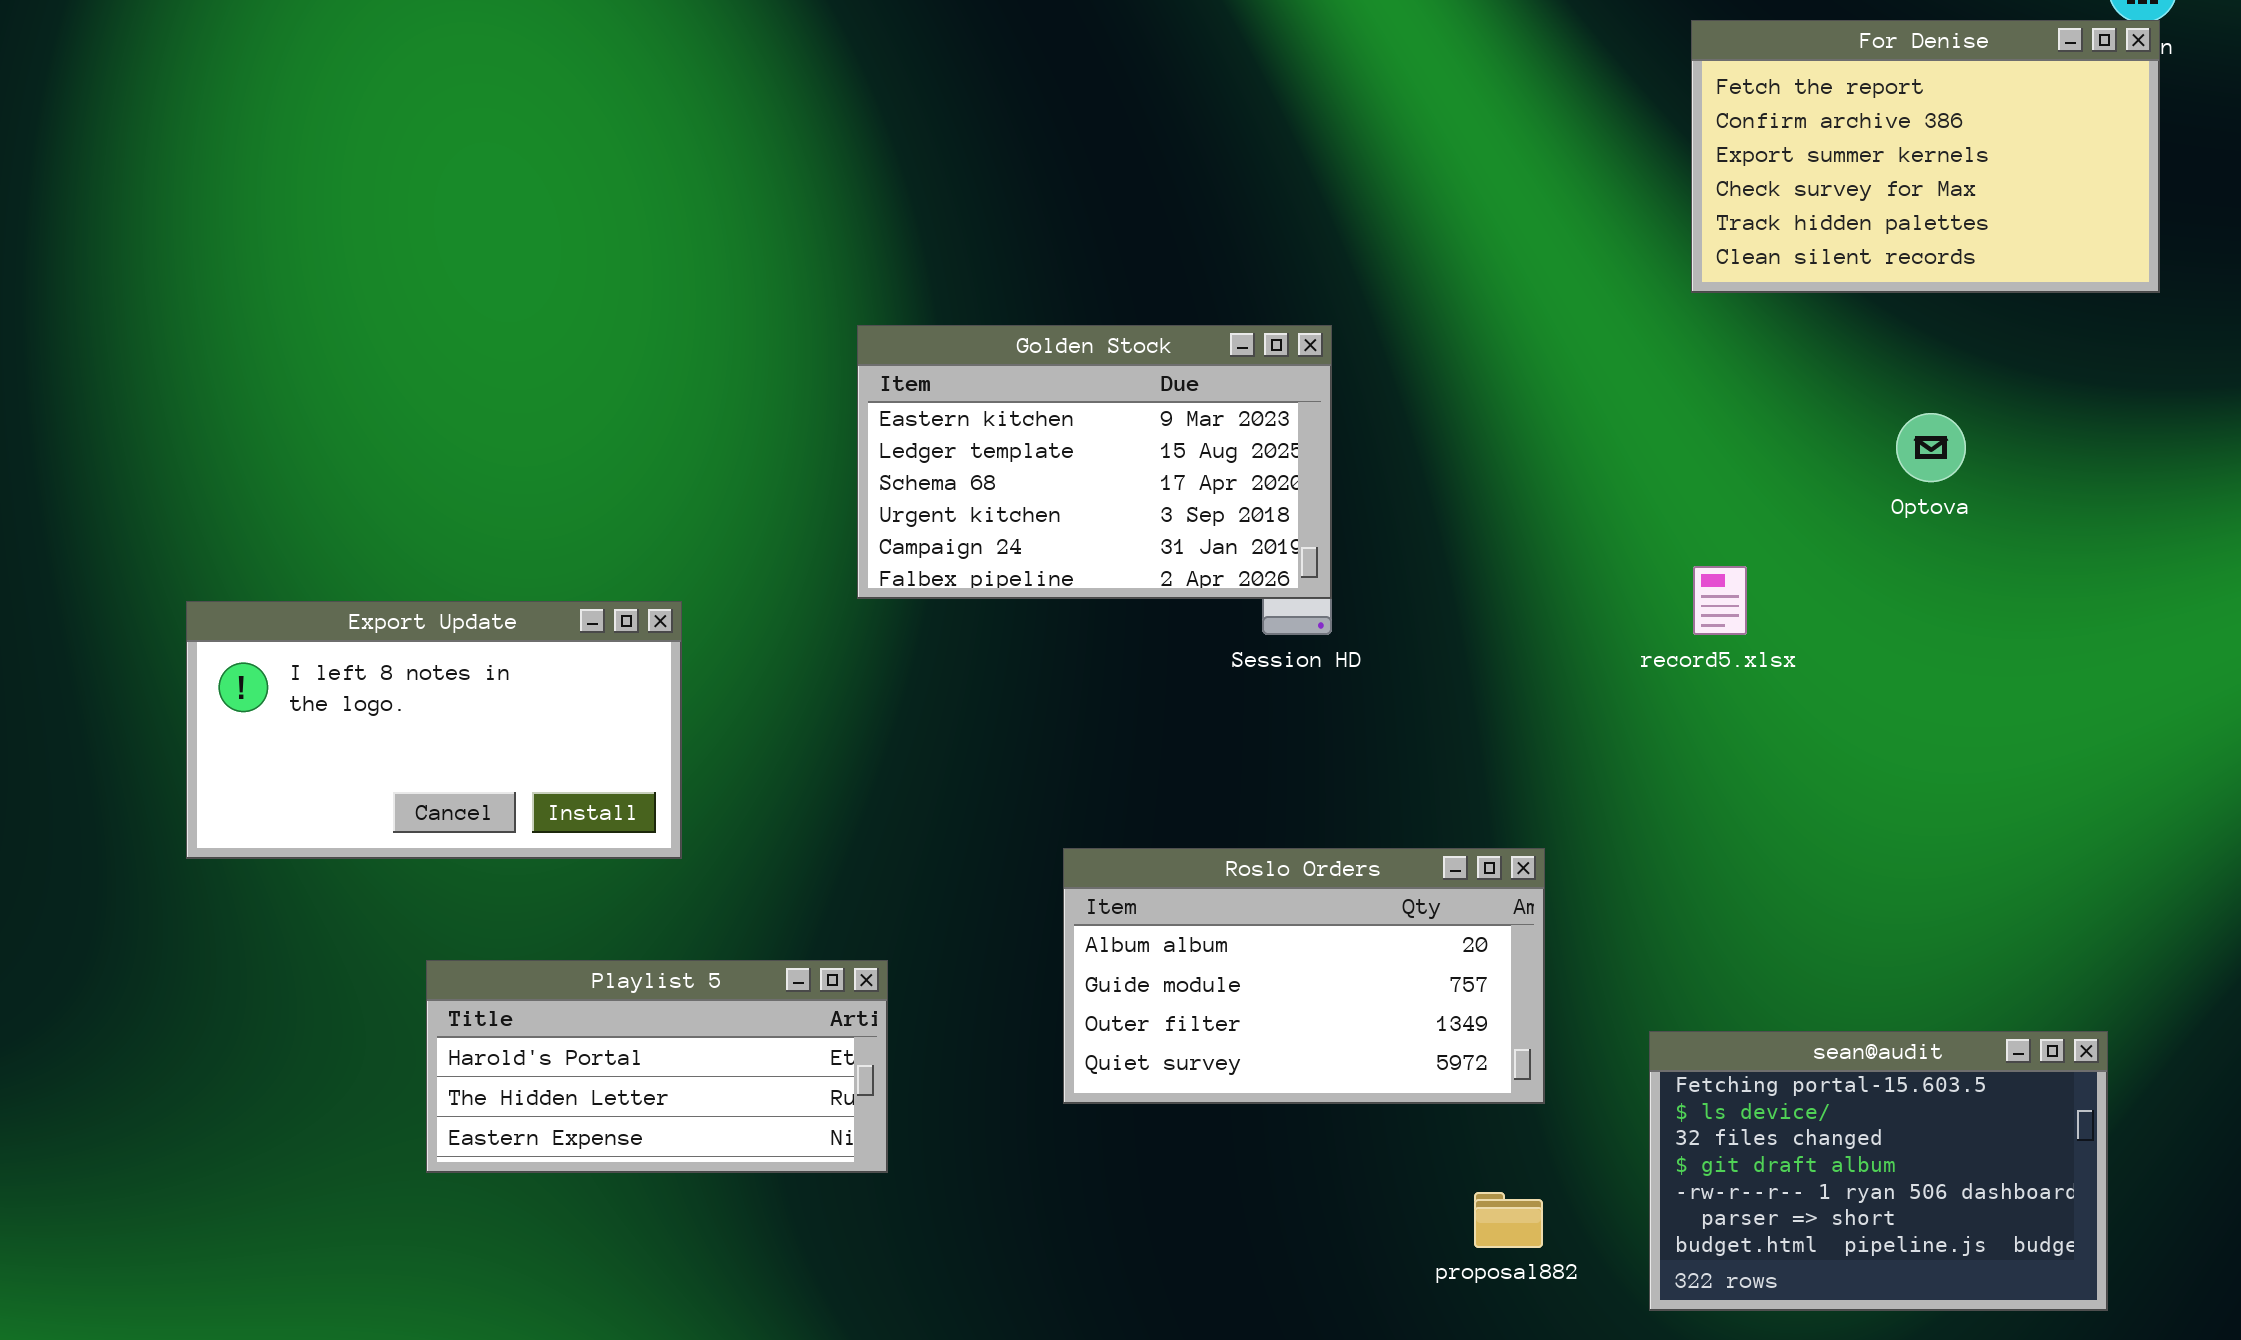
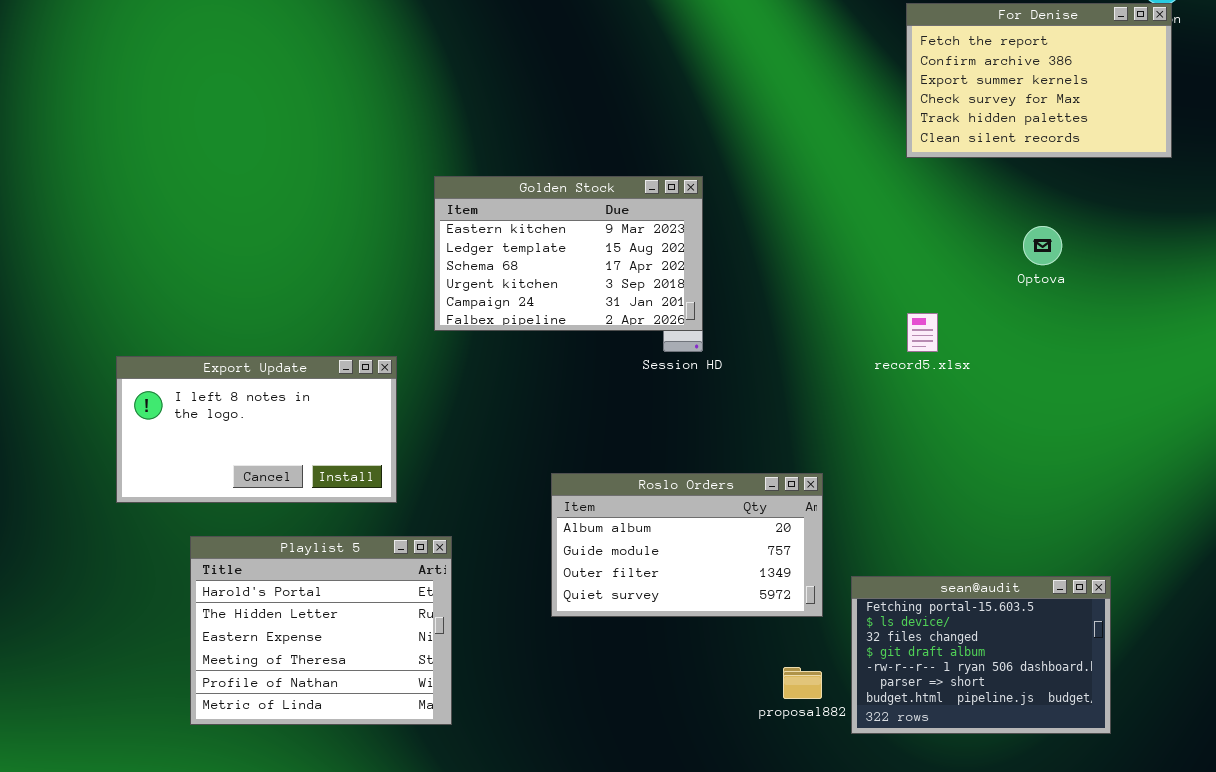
Export Update: [186,601,682,859] -> [116,356,397,503], moved
Playlist 5: [426,960,888,1173] -> [190,536,452,725], resized
sean@audit: [1649,1031,2108,1311] -> [851,576,1111,734], moved

